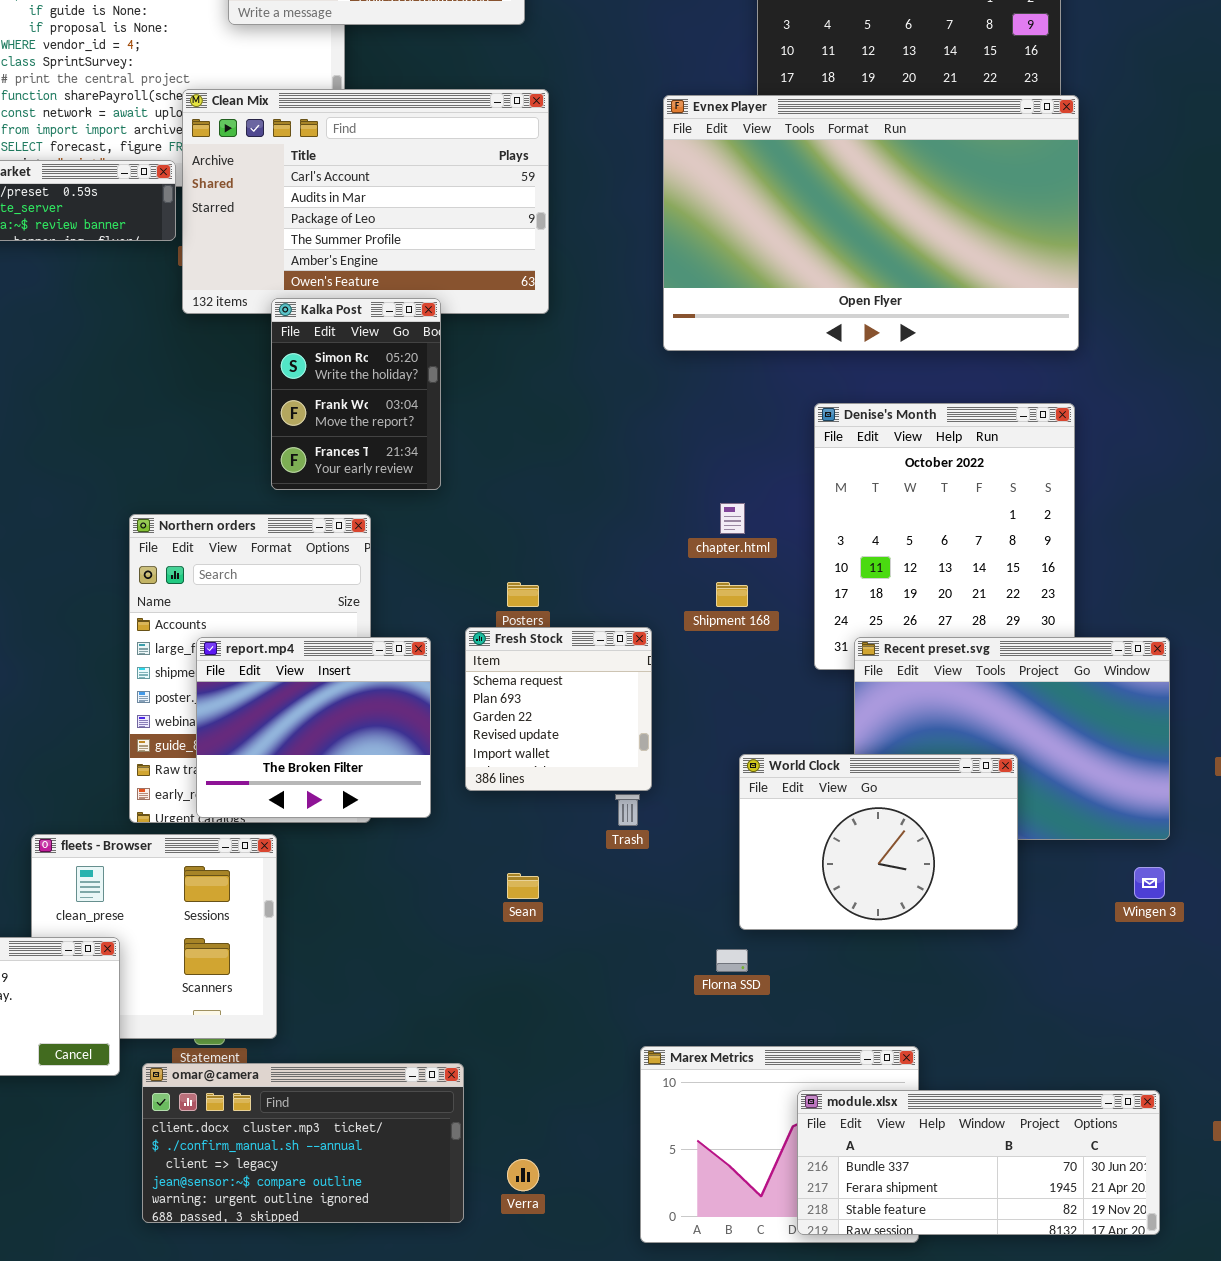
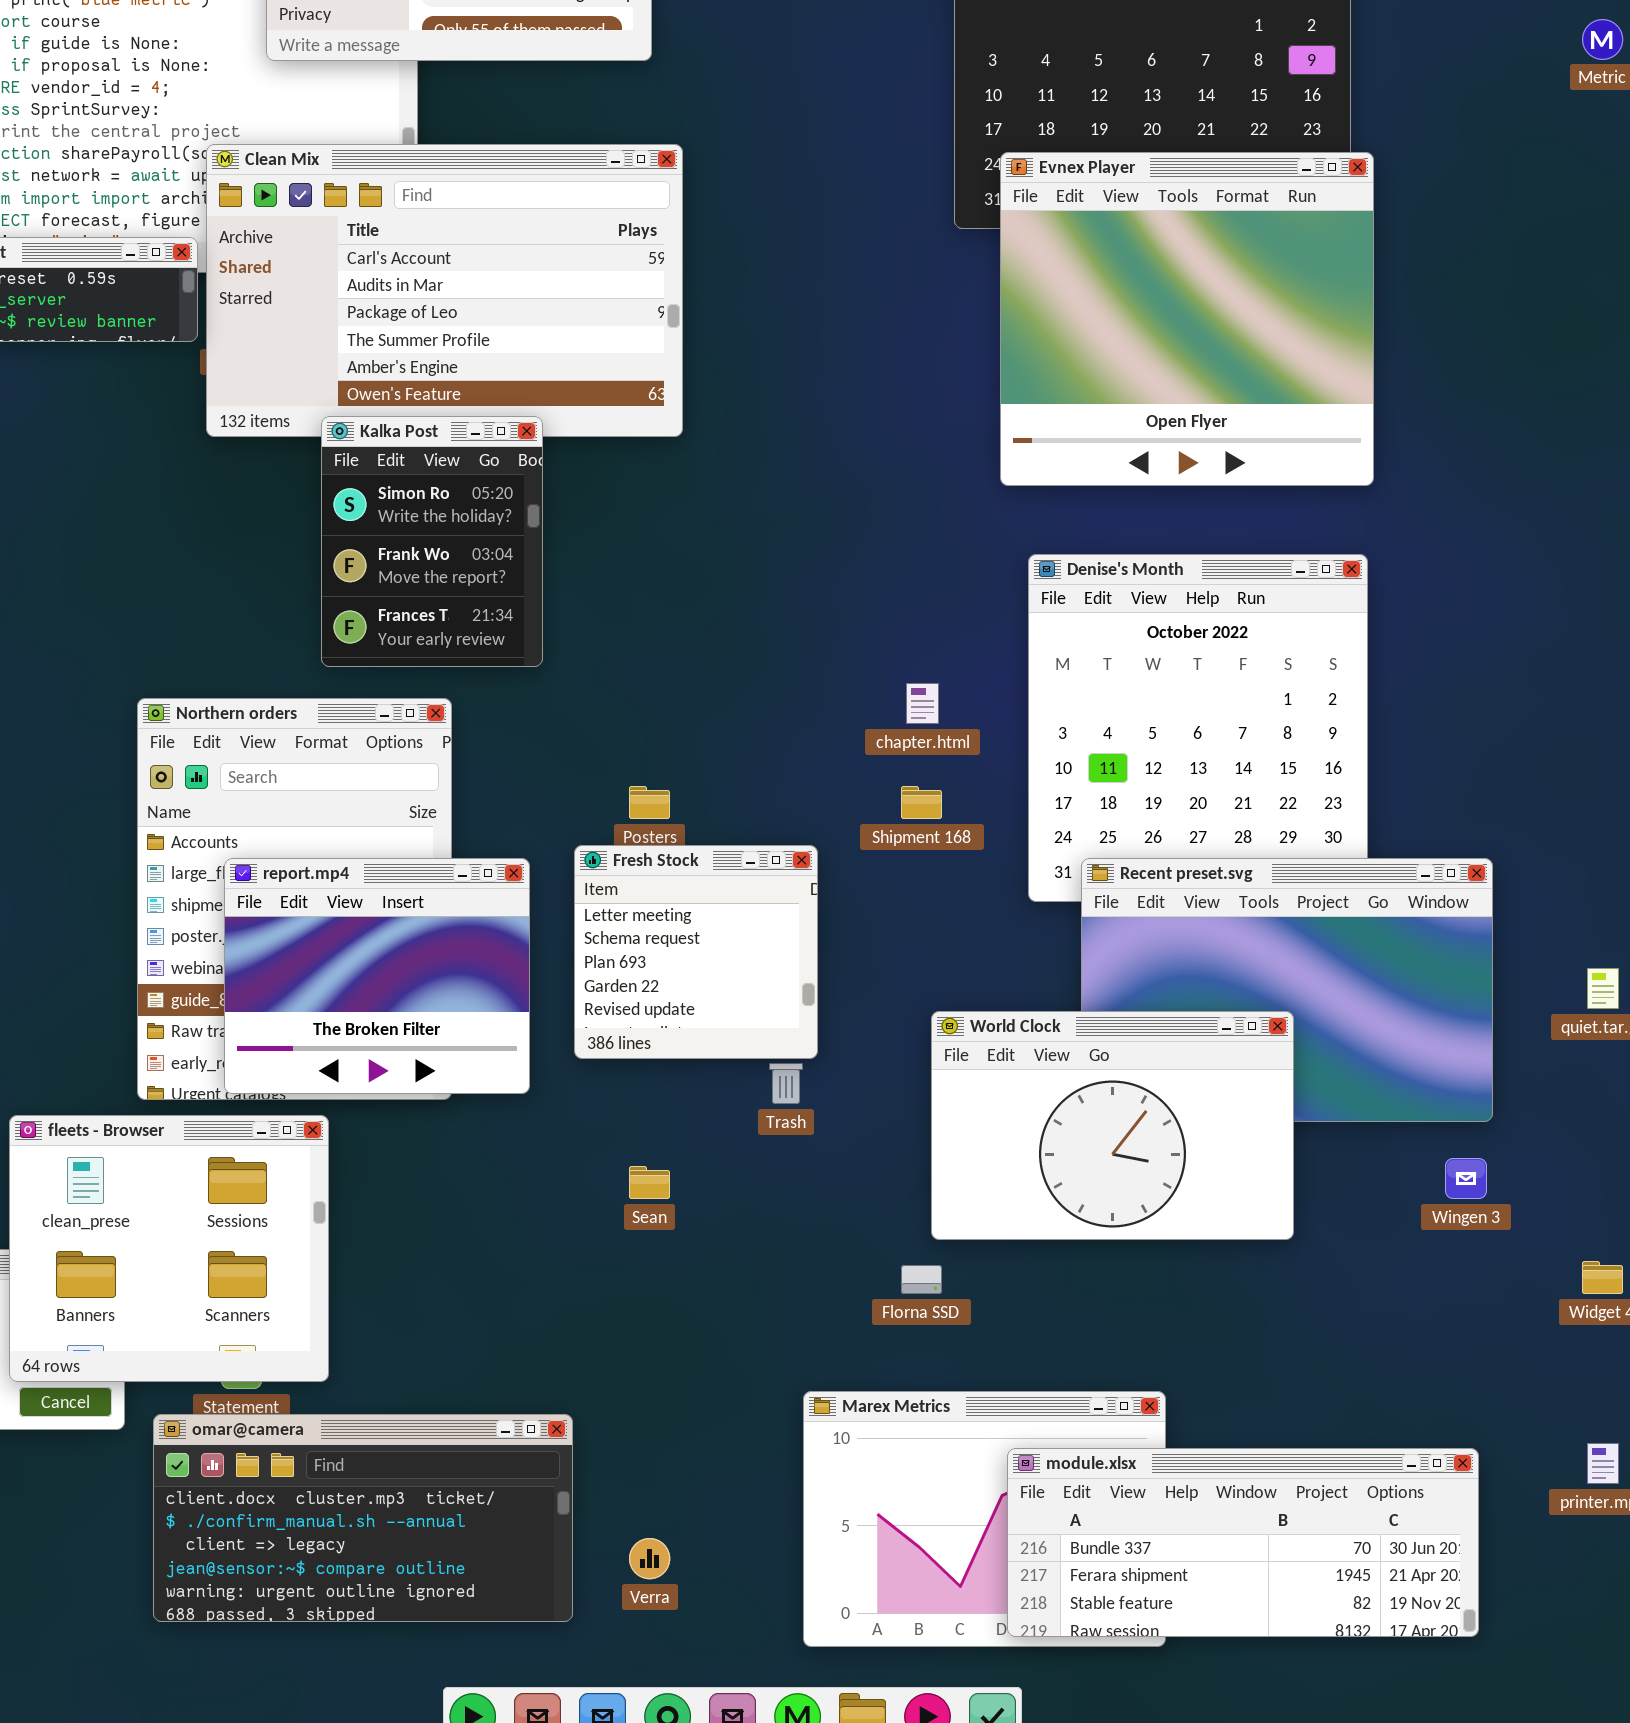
Evnex Player: [663,95,1079,351] -> [1000,152,1374,486], resized
Fresh Stock: [465,627,652,791] -> [574,845,818,1059], scrolled up 1 row
fleets - Browser: [31,834,277,1039] -> [9,1115,329,1382], raised

